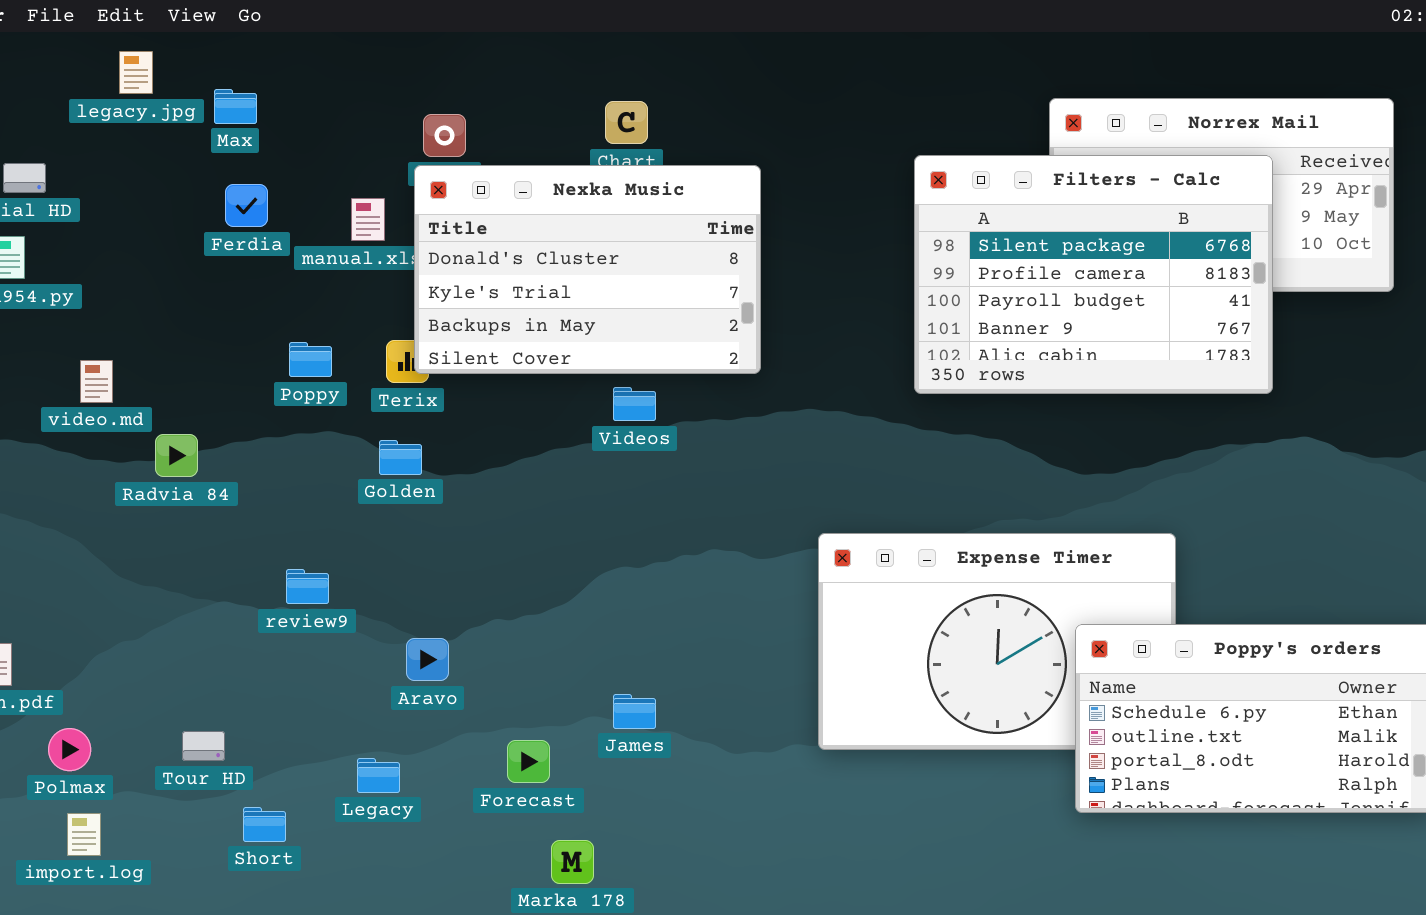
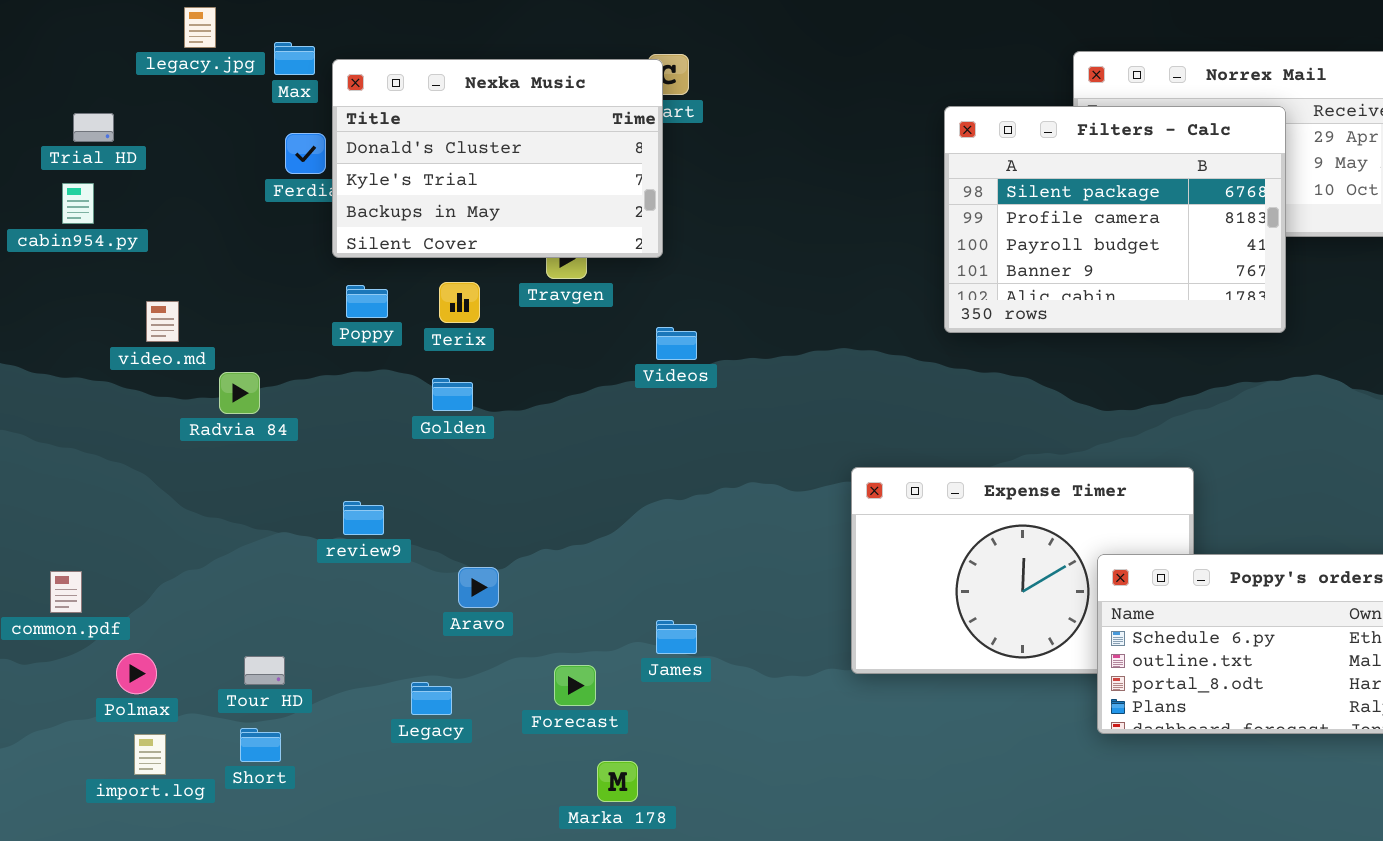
Nexka Music: [414,165,761,374] -> [332,59,663,258], moved
Short: [243,807,286,842] -> [240,728,281,762], moved

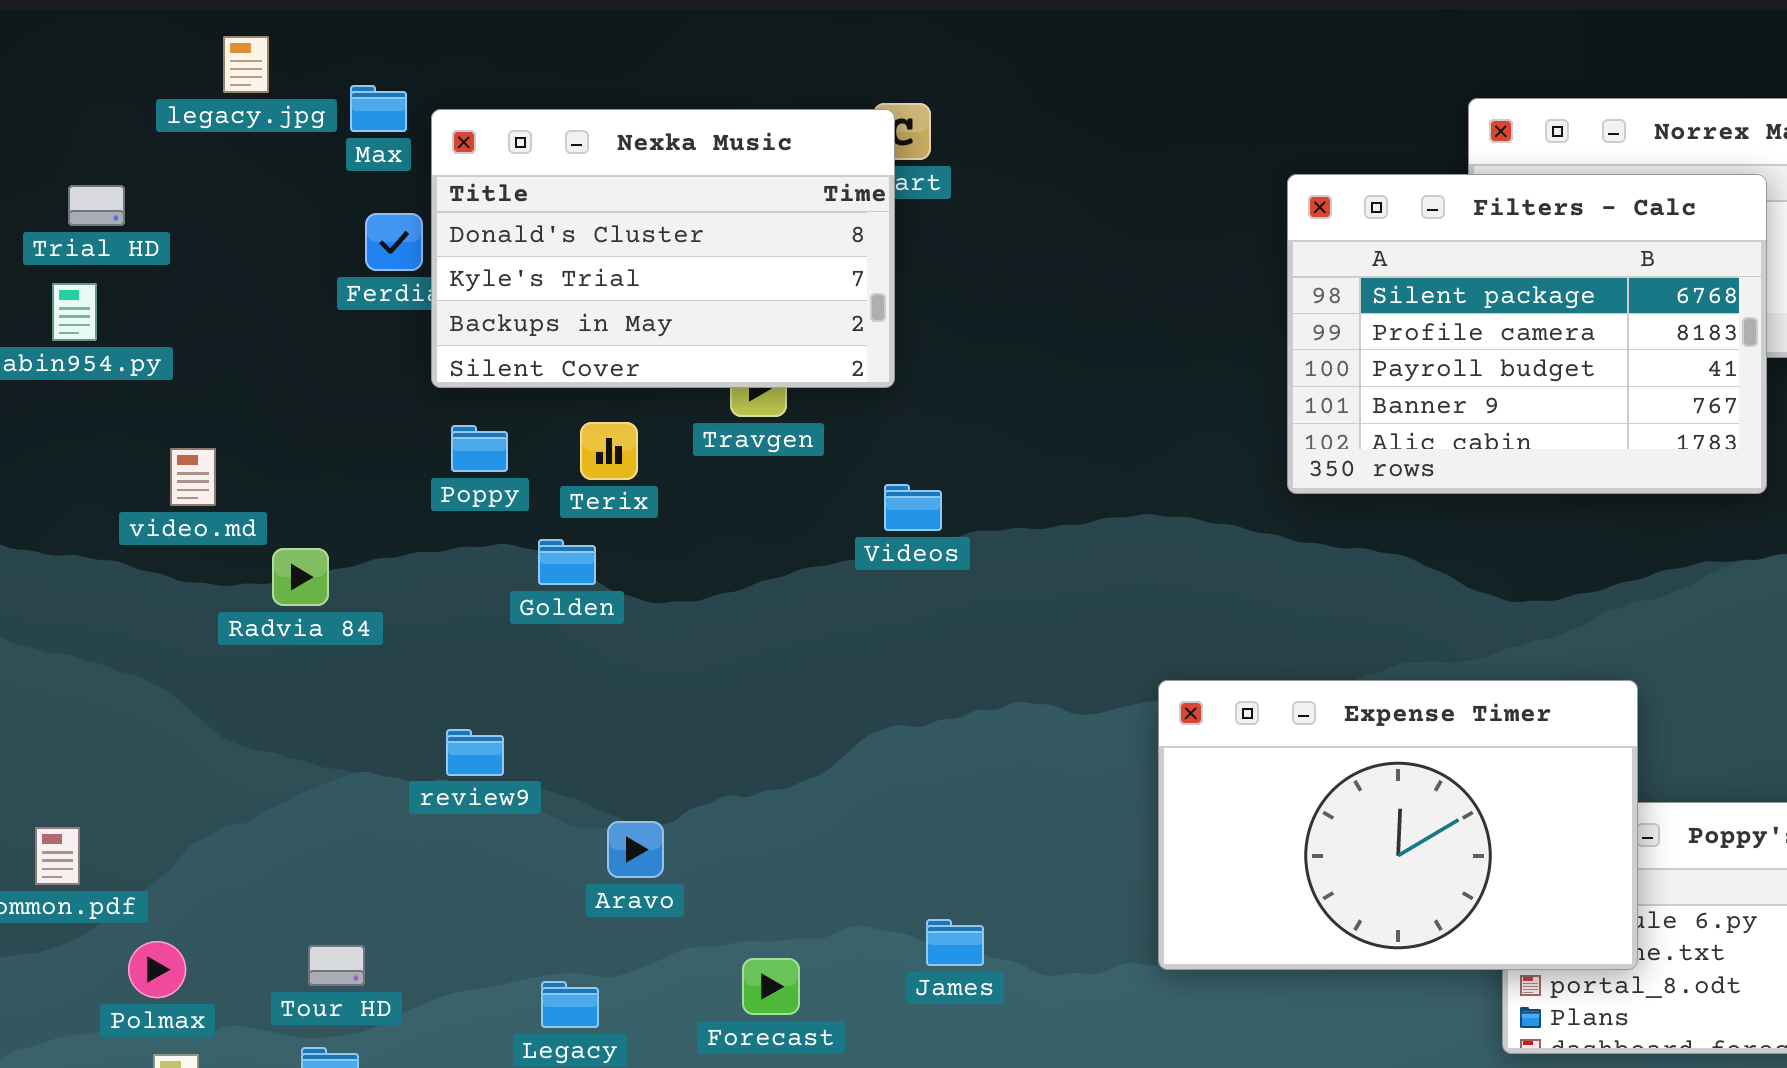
Golden: [432,378,473,411] -> [538,539,596,585], moved
Expense Timer: [851,467,1194,674] -> [1158,680,1638,970], raised
James: [656,620,697,654] -> [926,919,984,966], moved

